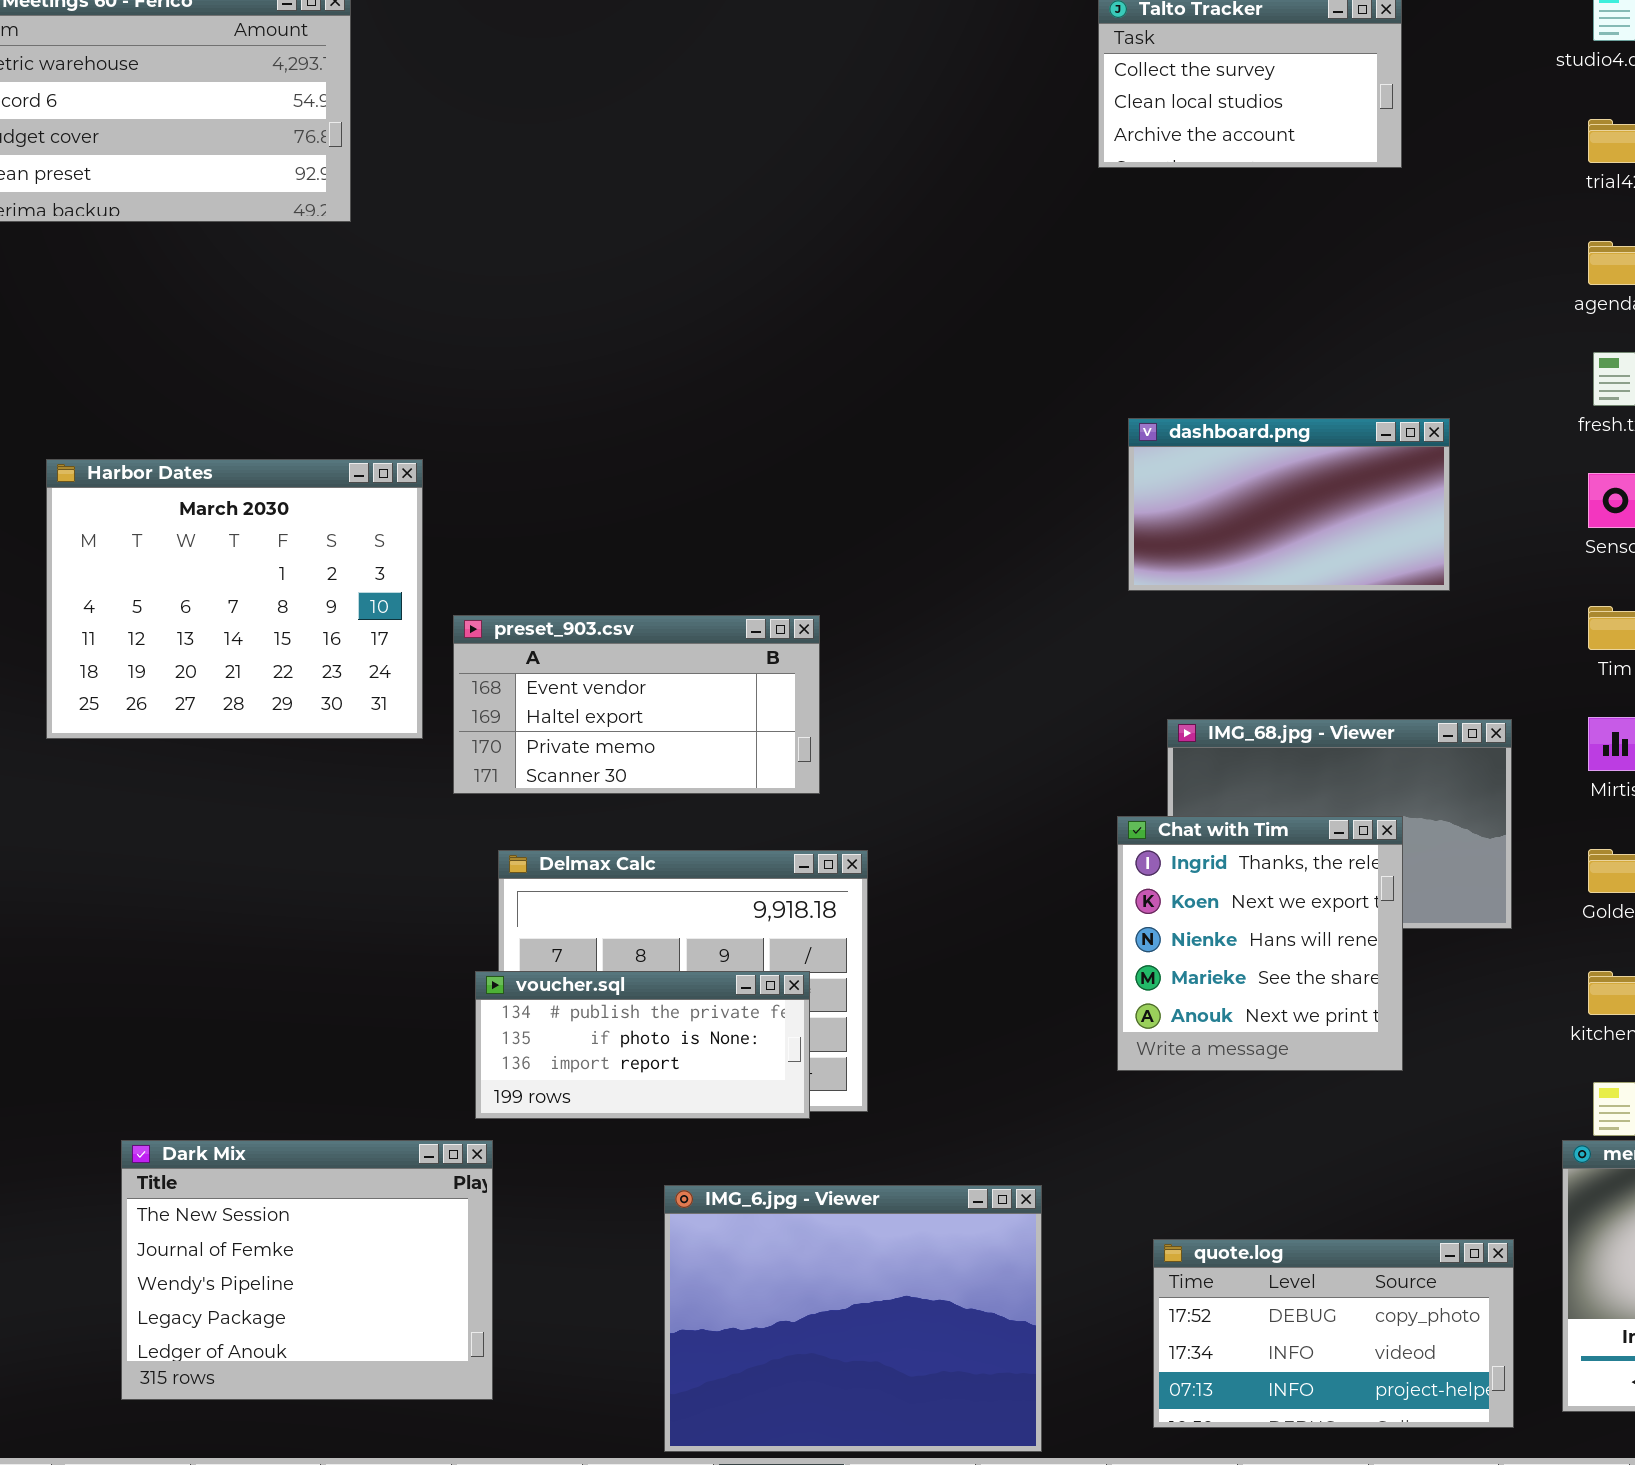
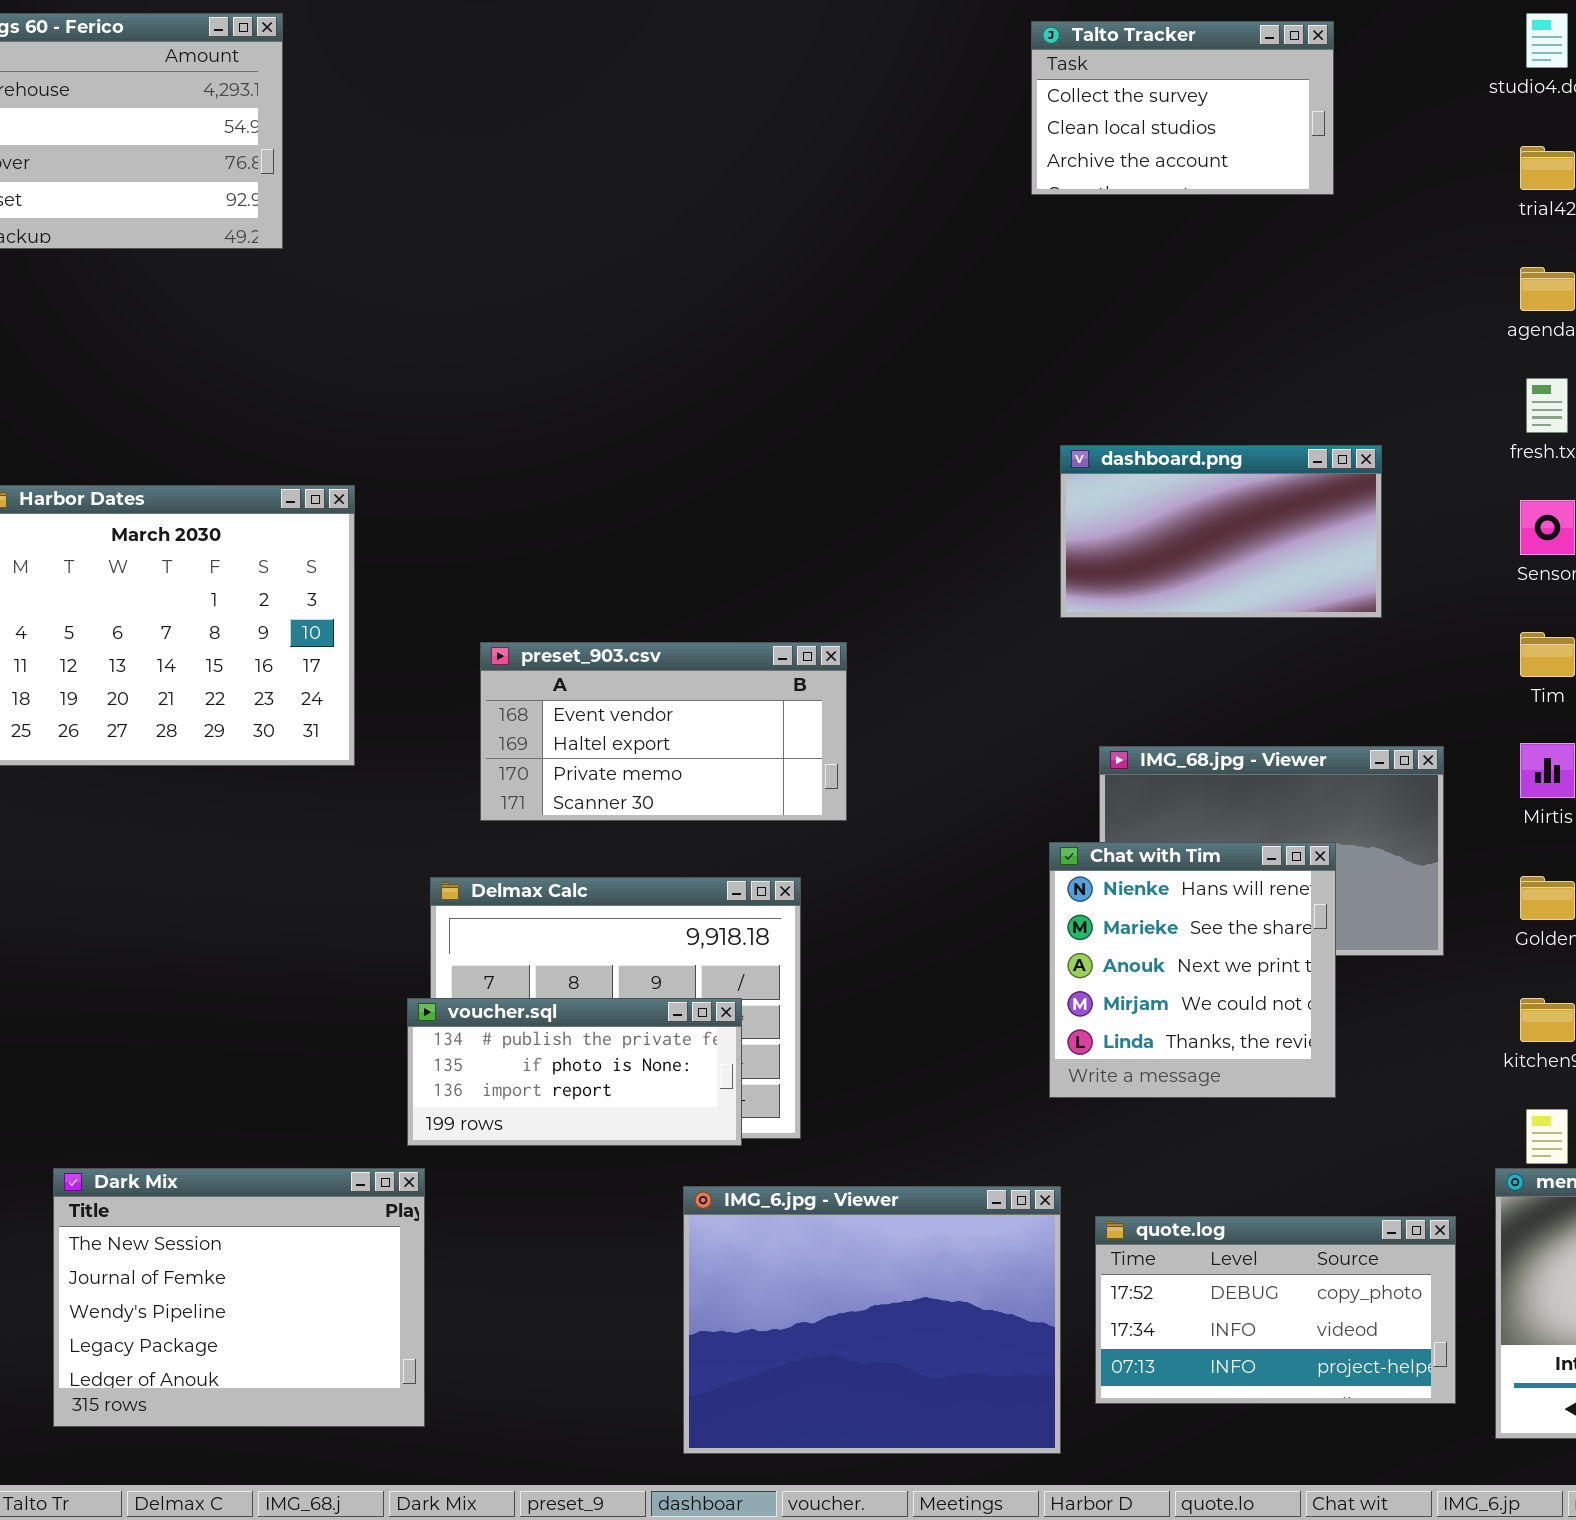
preset_903.csv: [453,615,820,794] -> [480,642,847,821], moved
Chat with Tim: [1117,816,1403,1071] -> [1049,842,1336,1098], scrolled down 2 rows
IMG_6.jpg - Viewer: [664,1185,1042,1452] -> [683,1186,1061,1454], moved
quote.log: [1153,1239,1514,1428] -> [1095,1216,1456,1404], moved

